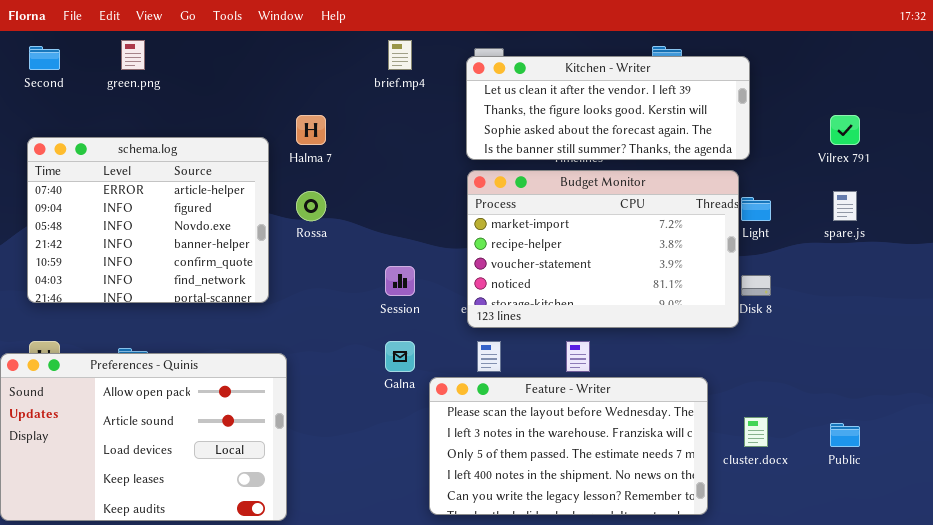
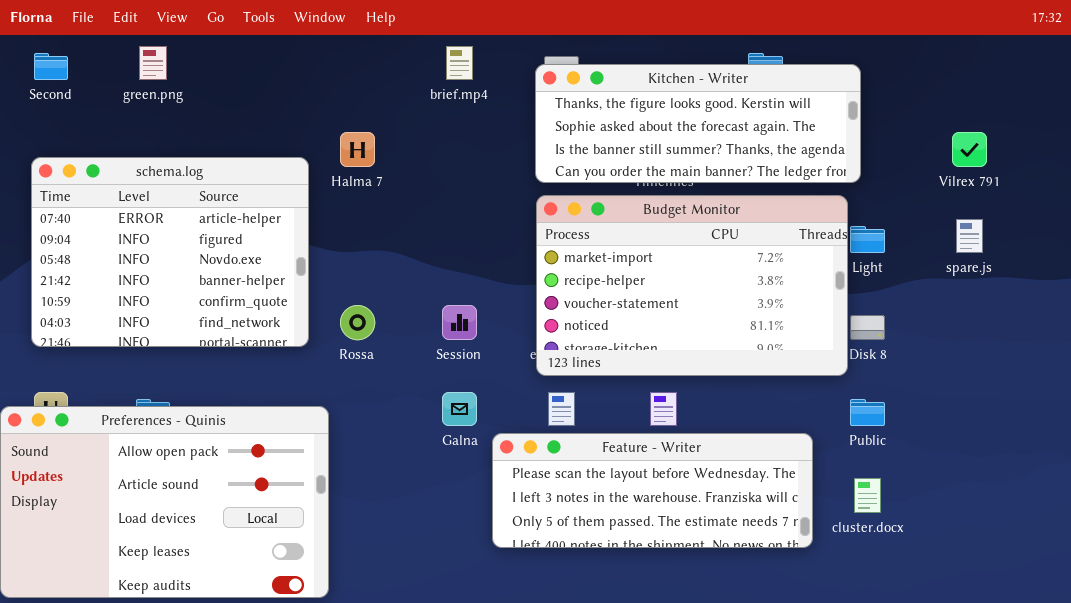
Kitchen - Writer: [466,56,750,160] -> [535,64,861,183], scrolled down 1 row
Rossa: [296,191,326,221] -> [340,305,375,340], moved
Feature - Writer: [429,377,708,515] -> [492,433,813,548], resized
Public: [830,423,860,447] -> [850,399,885,426], moved

